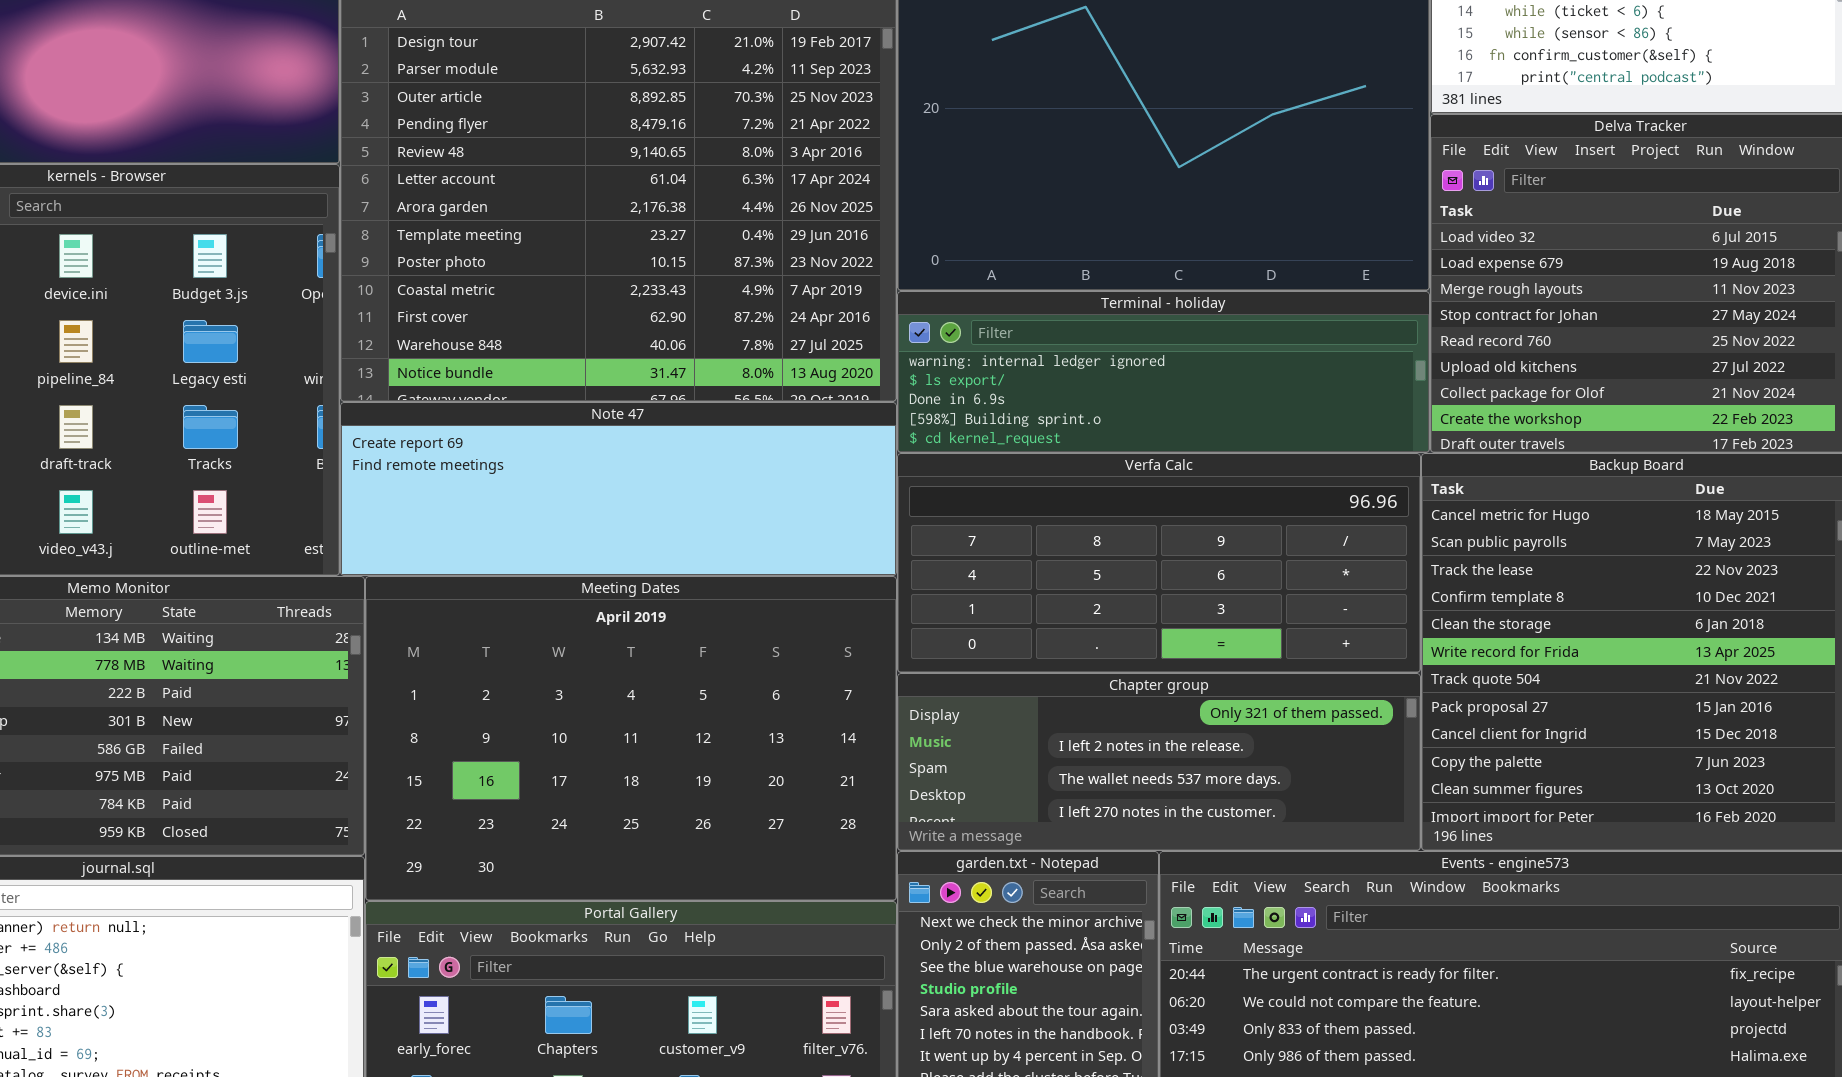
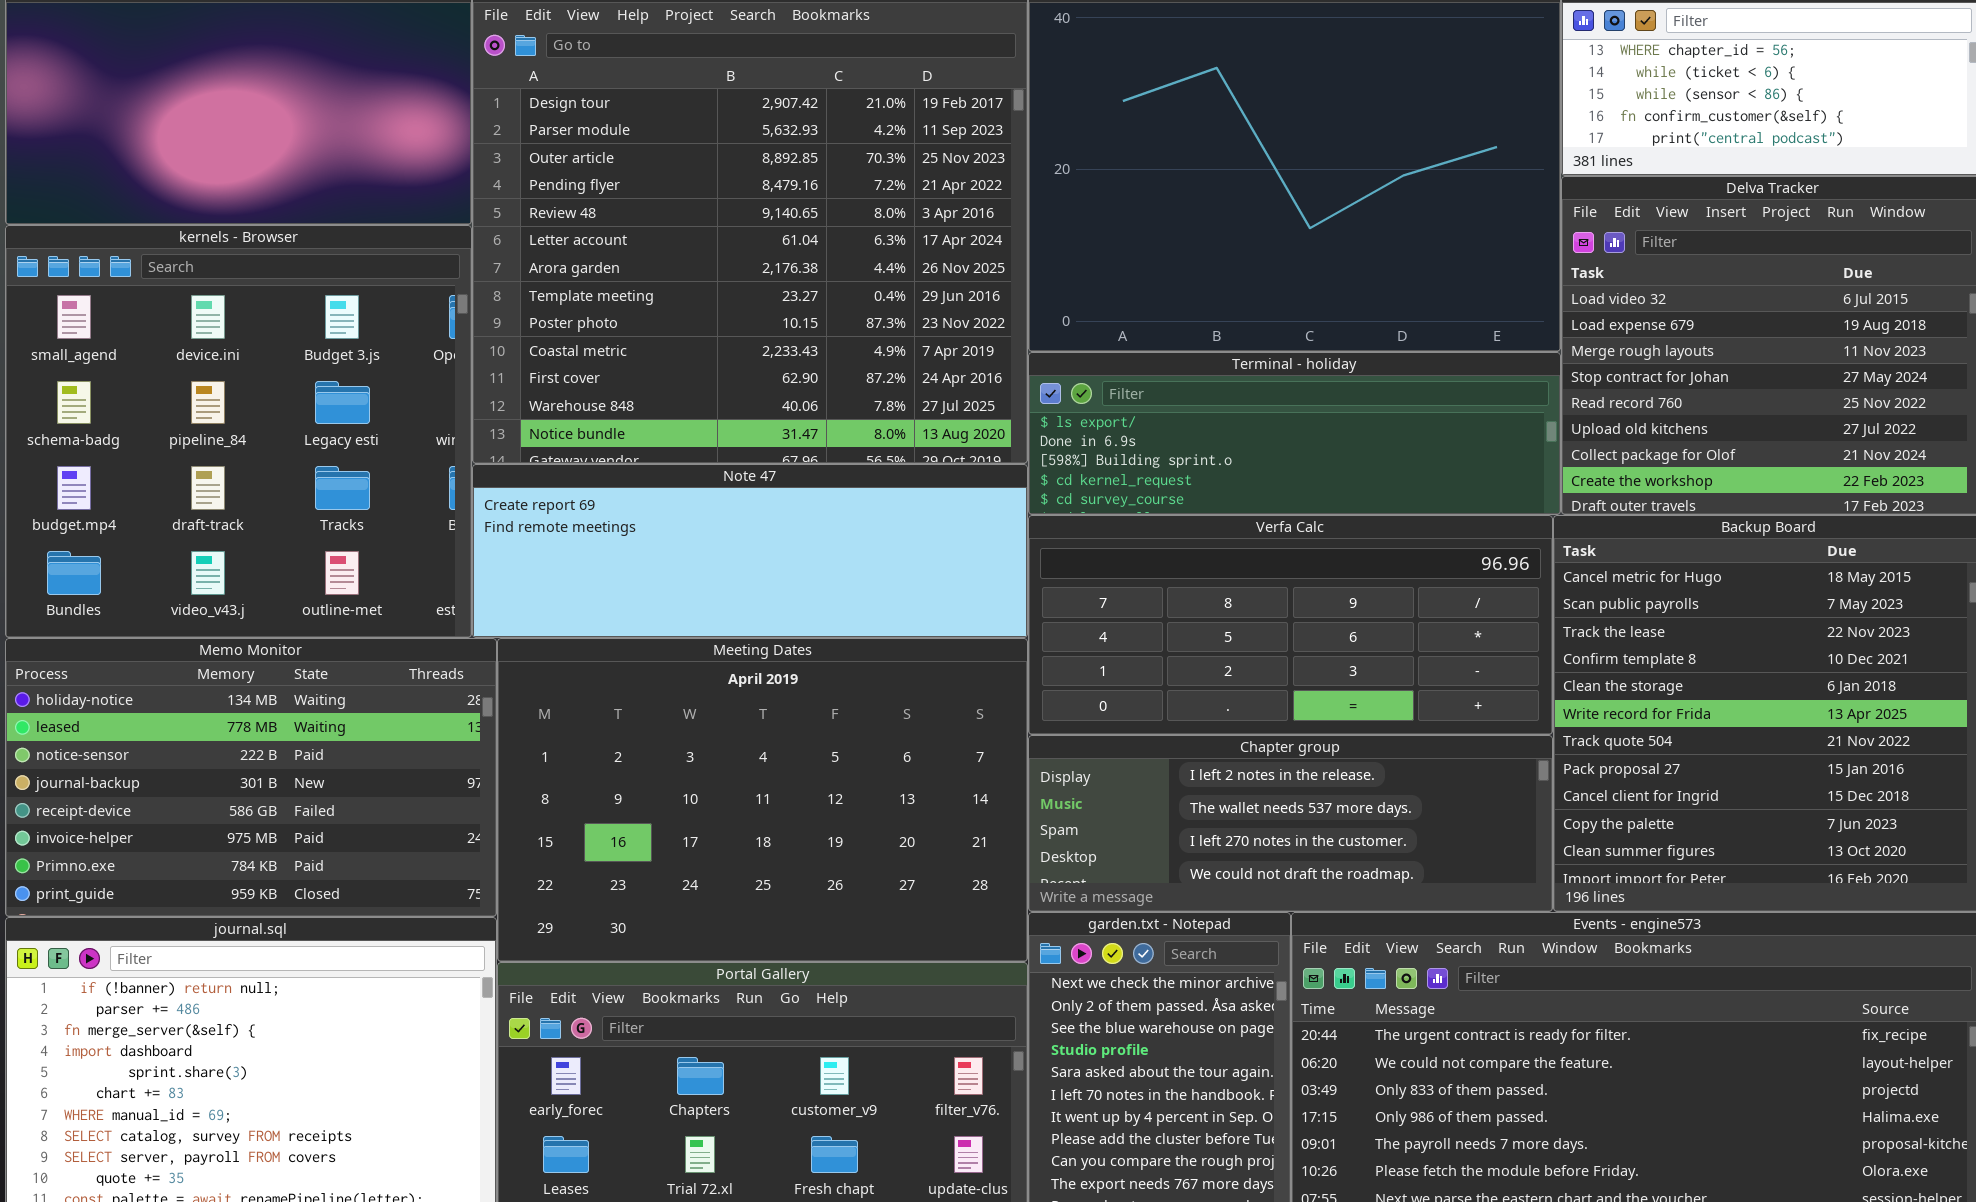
Terminal - holiday: [897,291,1430,453] -> [1028,352,1561,515], scrolled down 1 row
Chapter group: [897,673,1421,851] -> [1028,735,1553,912], scrolled down 1 row

